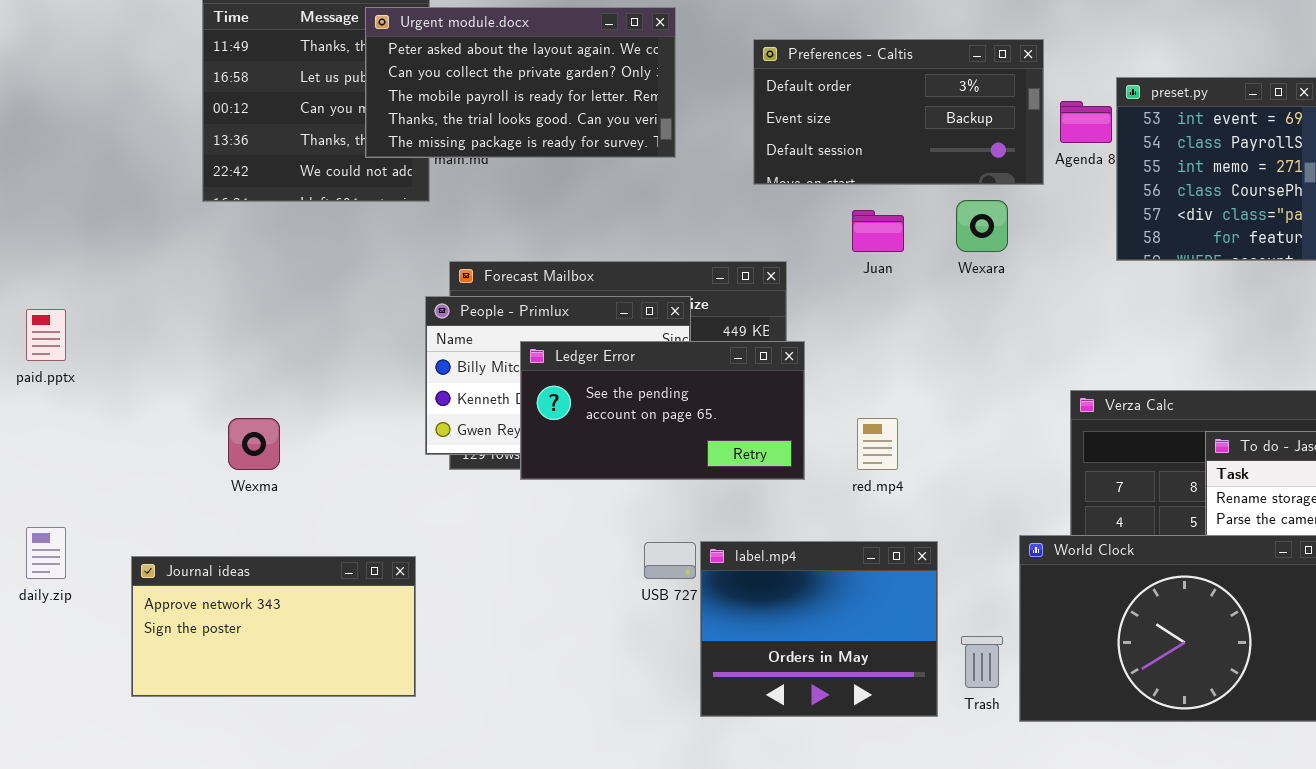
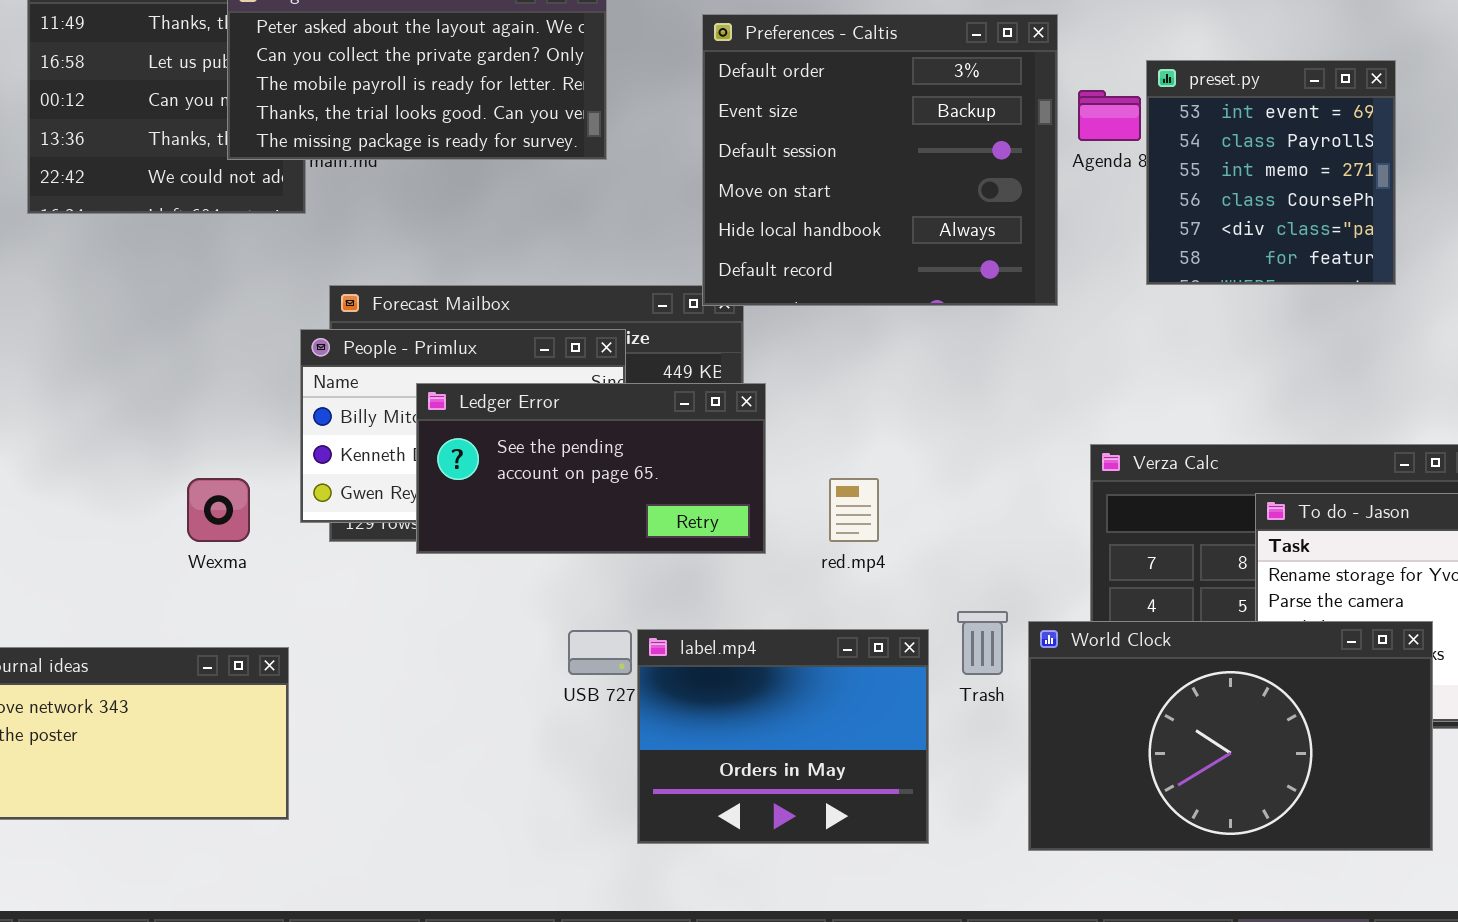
Preferences - Caltis: [753,39,1044,185] -> [702,14,1058,306], resized
Wexma: [228,418,280,470] -> [187,478,250,542], moved
Trash: [961,636,1003,688] -> [957,611,1008,675], moved

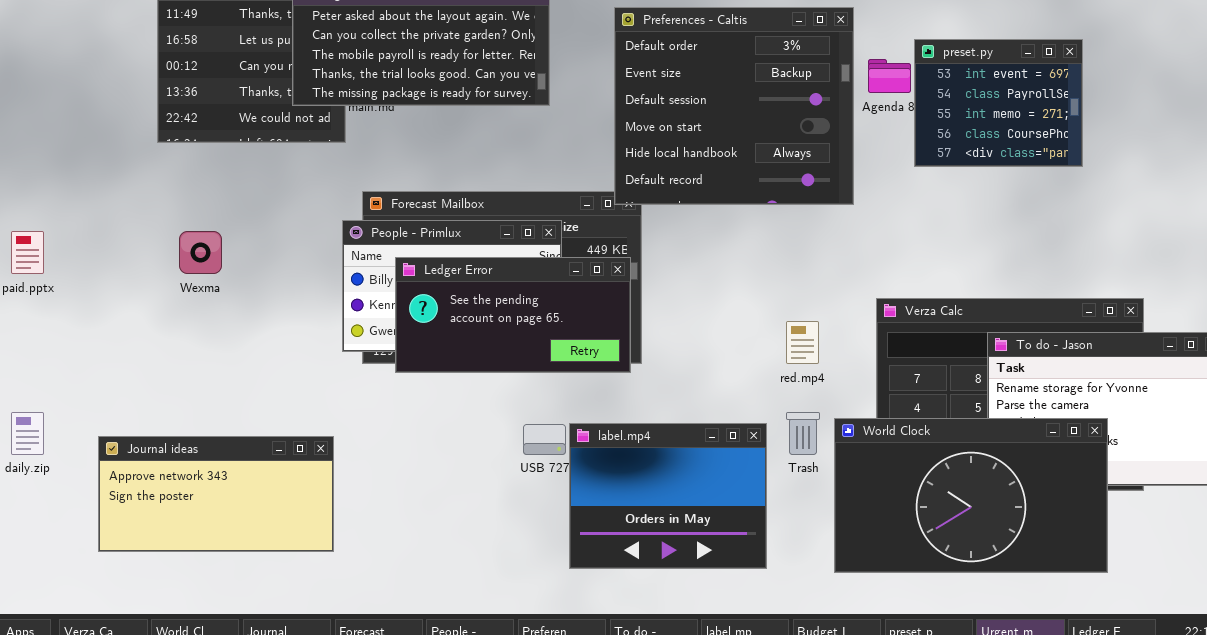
preset.py: [1146,60,1396,285] -> [914,39,1083,167], resized
Ledger Error: [416,383,766,554] -> [395,257,631,373], moved
Wexma: [187,478,250,542] -> [179,231,222,274], moved
red.mp4: [829,478,879,542] -> [786,321,819,364], moved

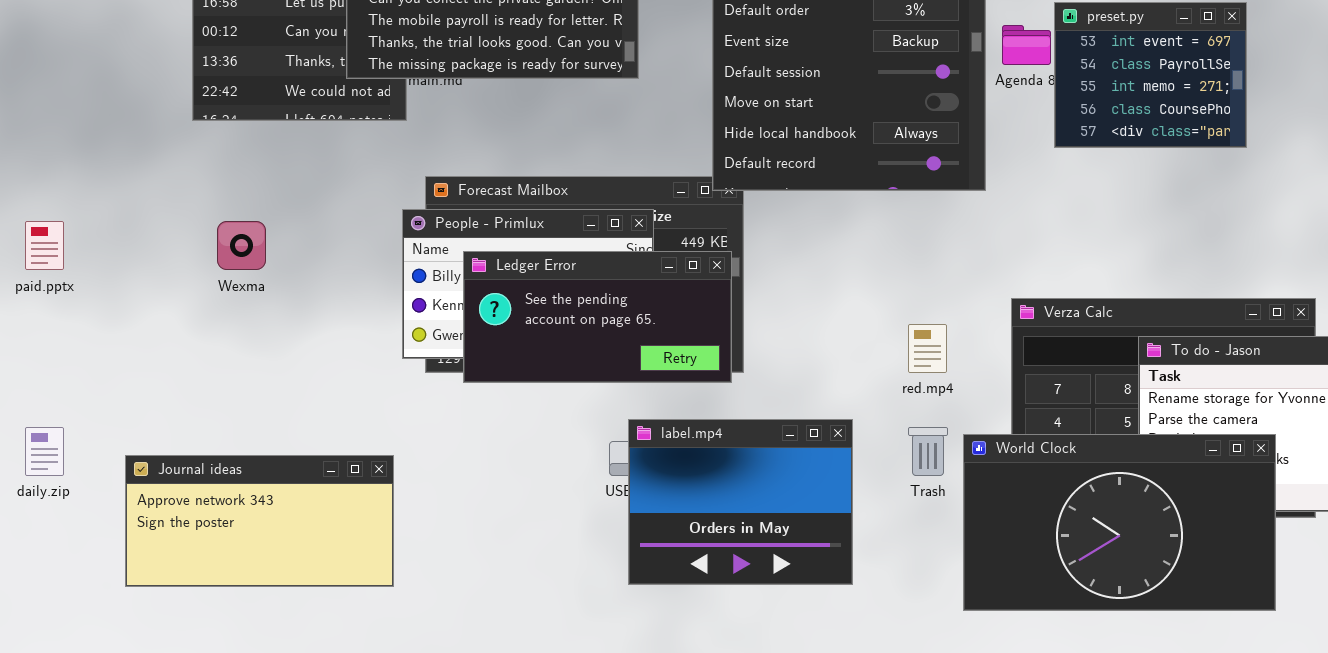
label.mp4: [569,423,767,569] -> [628,419,853,585], moved

